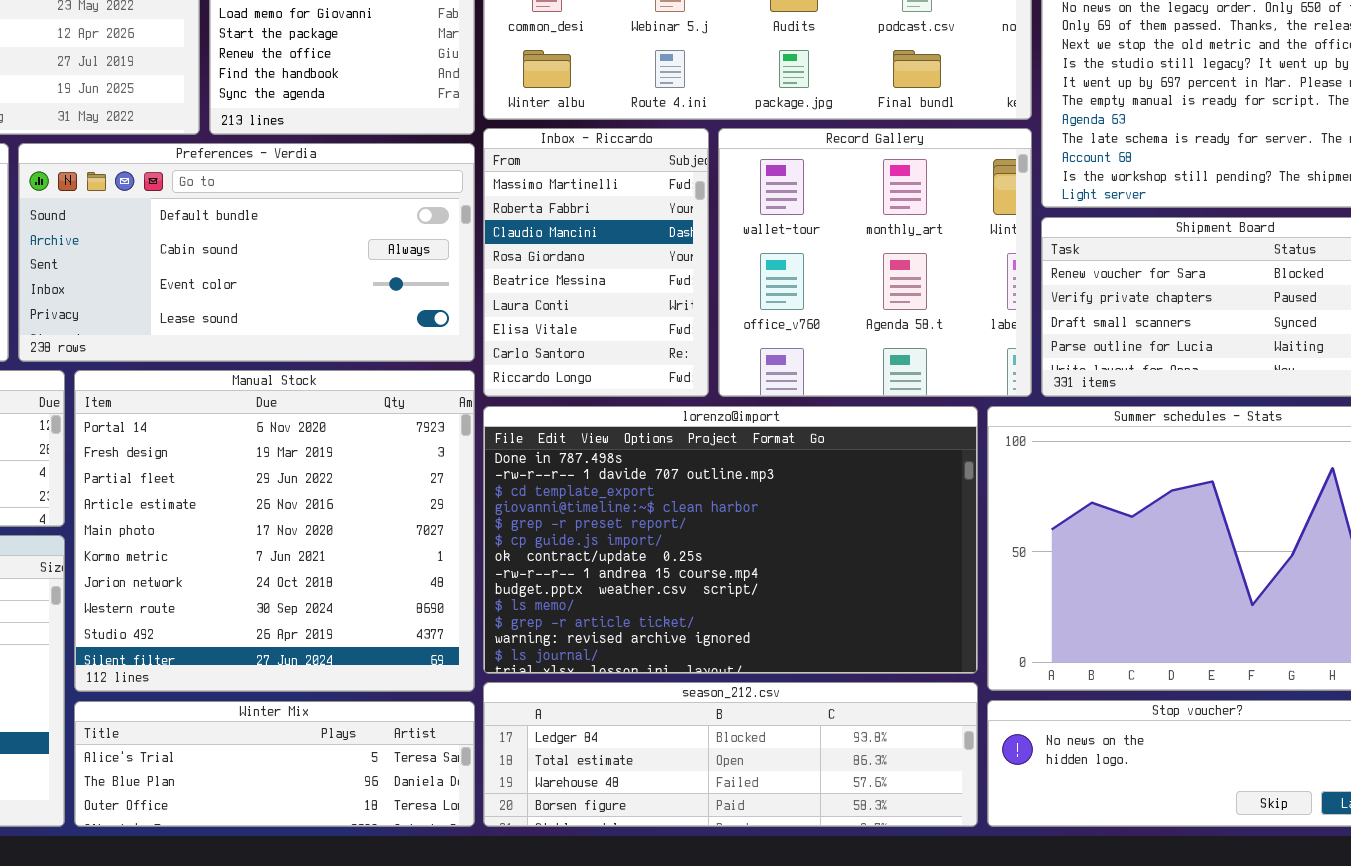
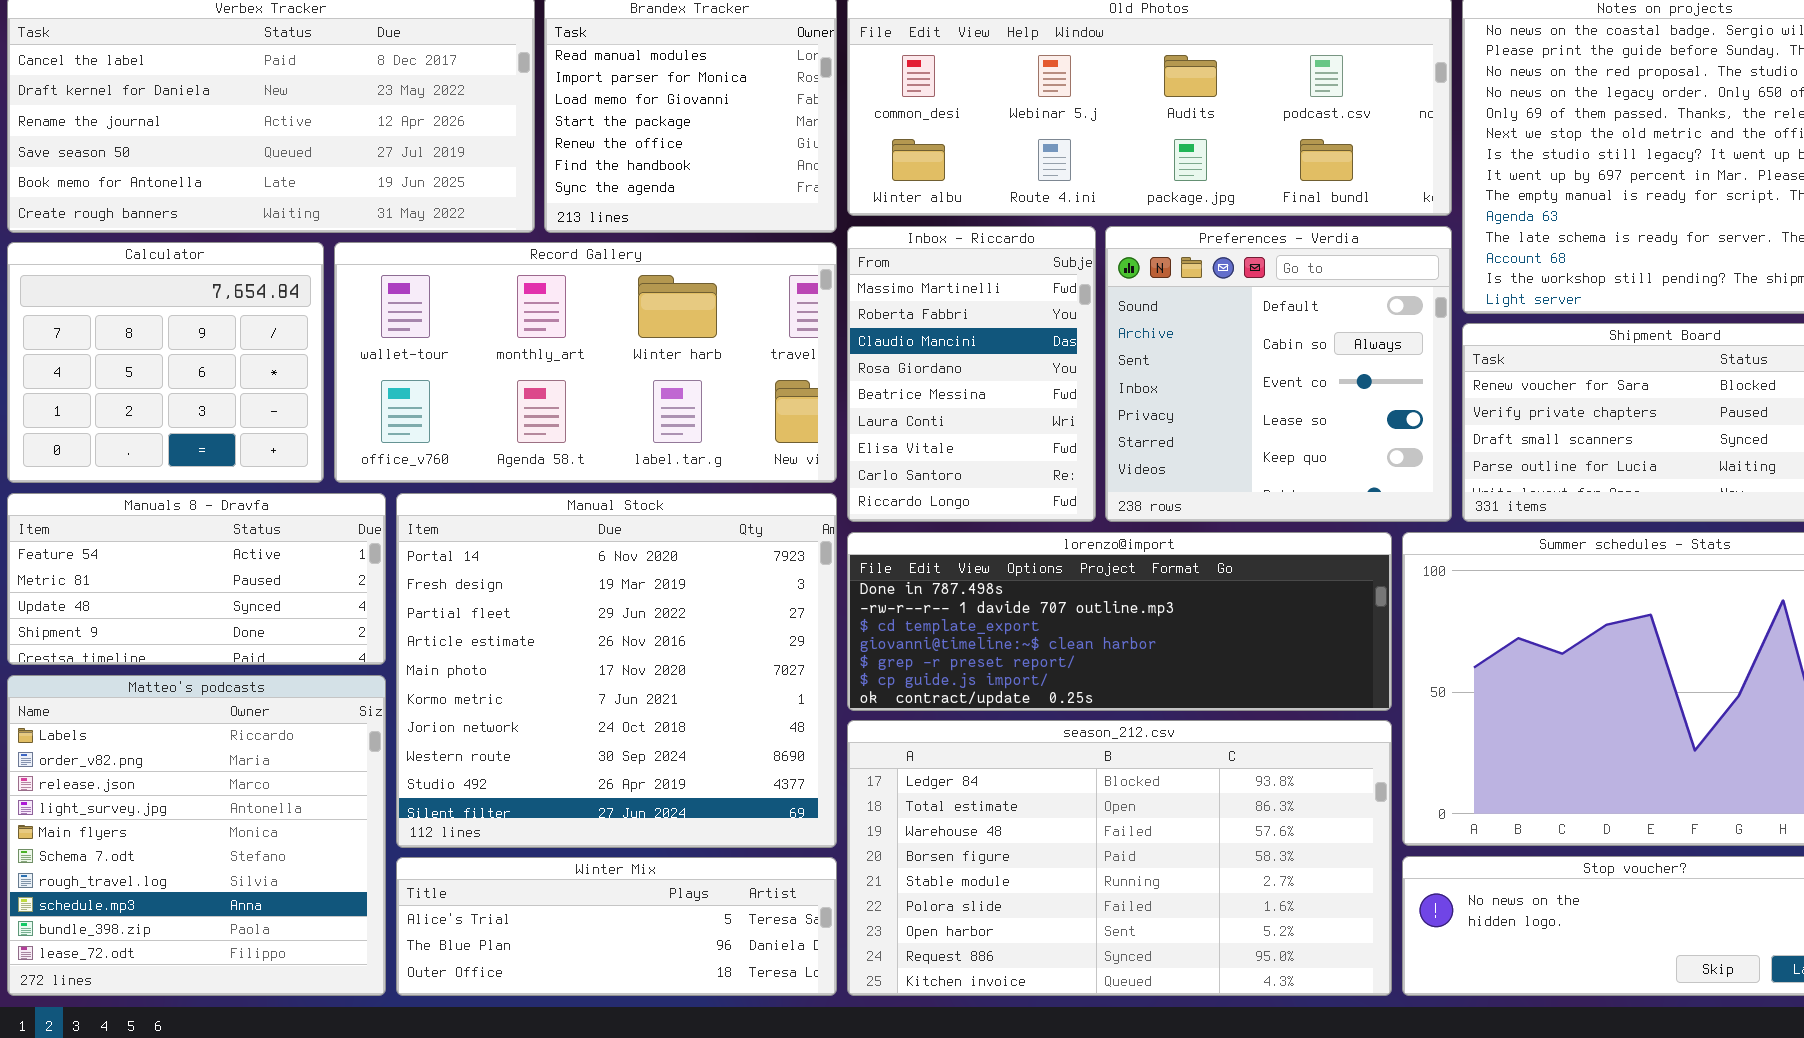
Record Gallery: [718,128,1032,397] -> [334,242,837,483], moved, resized
Preferences - Verdia: [18,143,475,362] -> [1105,226,1452,522], moved, resized
lorenzo@import: [483,406,978,674] -> [847,532,1392,711], resized
season_212.csv: [483,682,978,827] -> [847,720,1392,996], resized

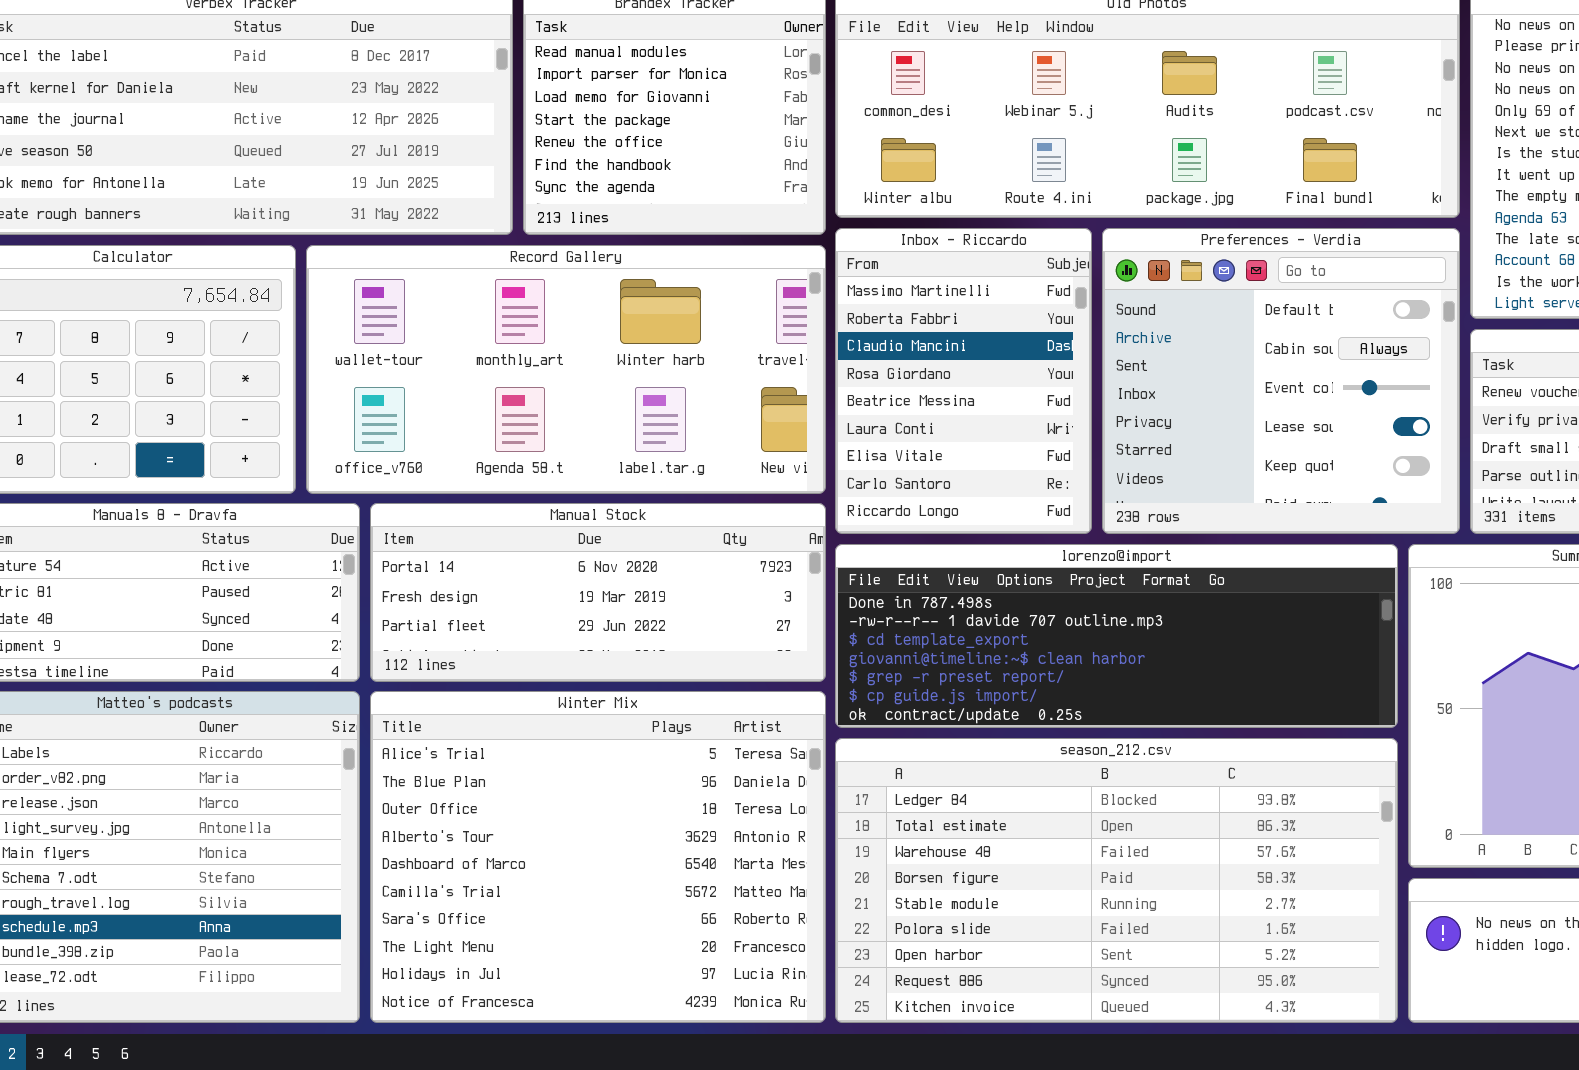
Manual Stock: [396,493,837,848] -> [370,503,826,682], resized
Winter Mix: [396,857,837,996] -> [370,691,826,1023], resized

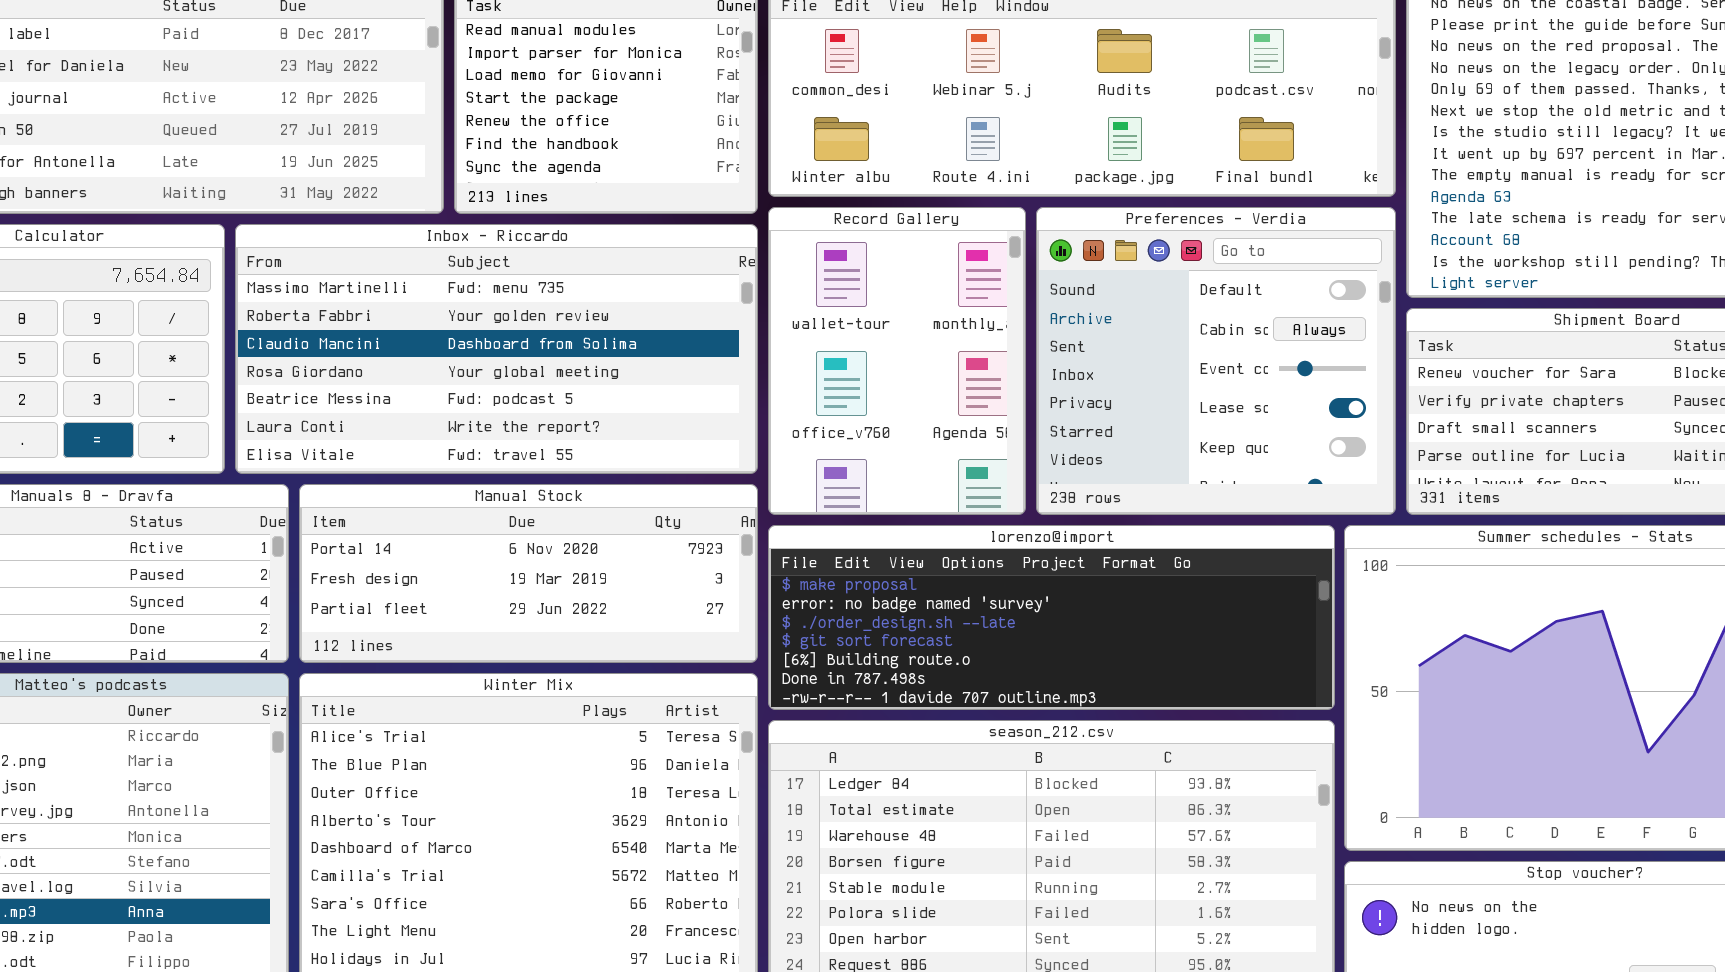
Inbox - Riccardo: [835,228,1092,534] -> [235,224,758,474], moved, resized
Record Gallery: [306,245,826,494] -> [768,207,1026,515], moved, resized
lorenzo@import: [835,544,1398,728] -> [768,525,1335,710], scrolled up 5 rows

